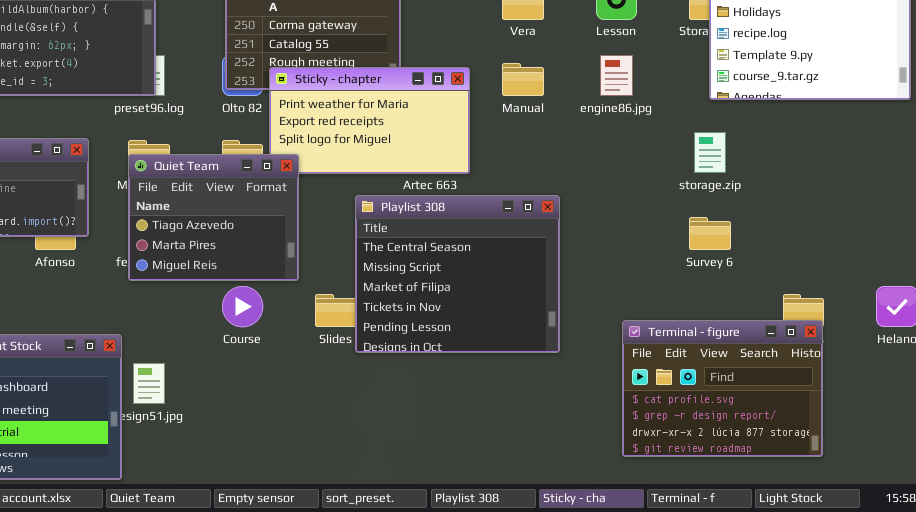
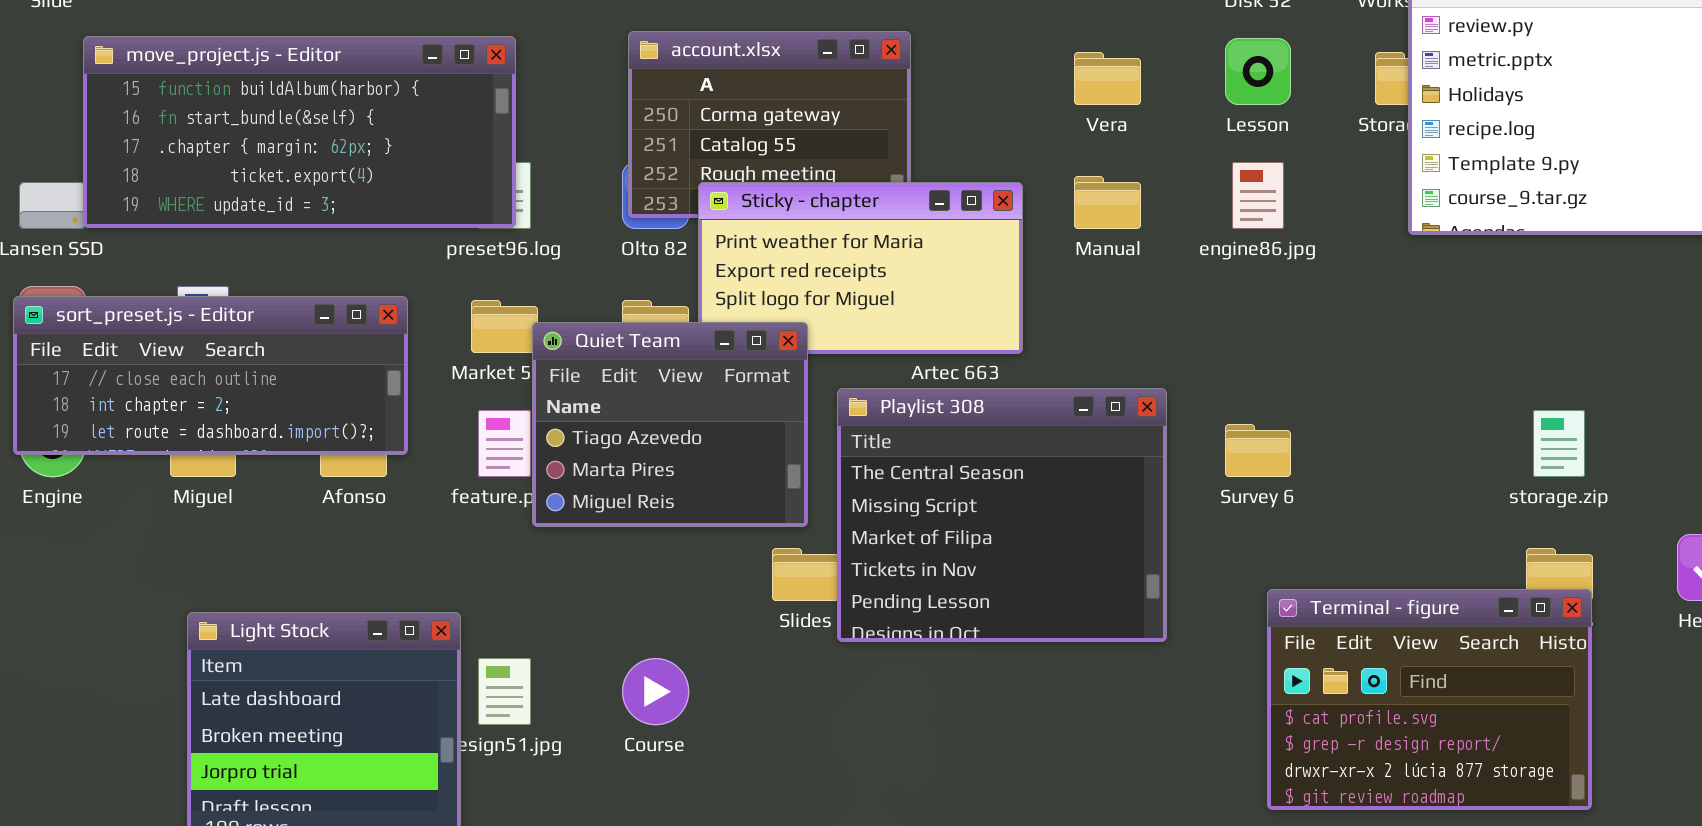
storage.zip: [694,132,726,173] -> [1533,410,1585,477], moved
Quiet Team: [128,154,299,281] -> [532,322,808,527], moved
Survey 6: [689,217,731,250] -> [1225,424,1291,477], moved
Course: [222,286,263,327] -> [622,658,689,725], moved

